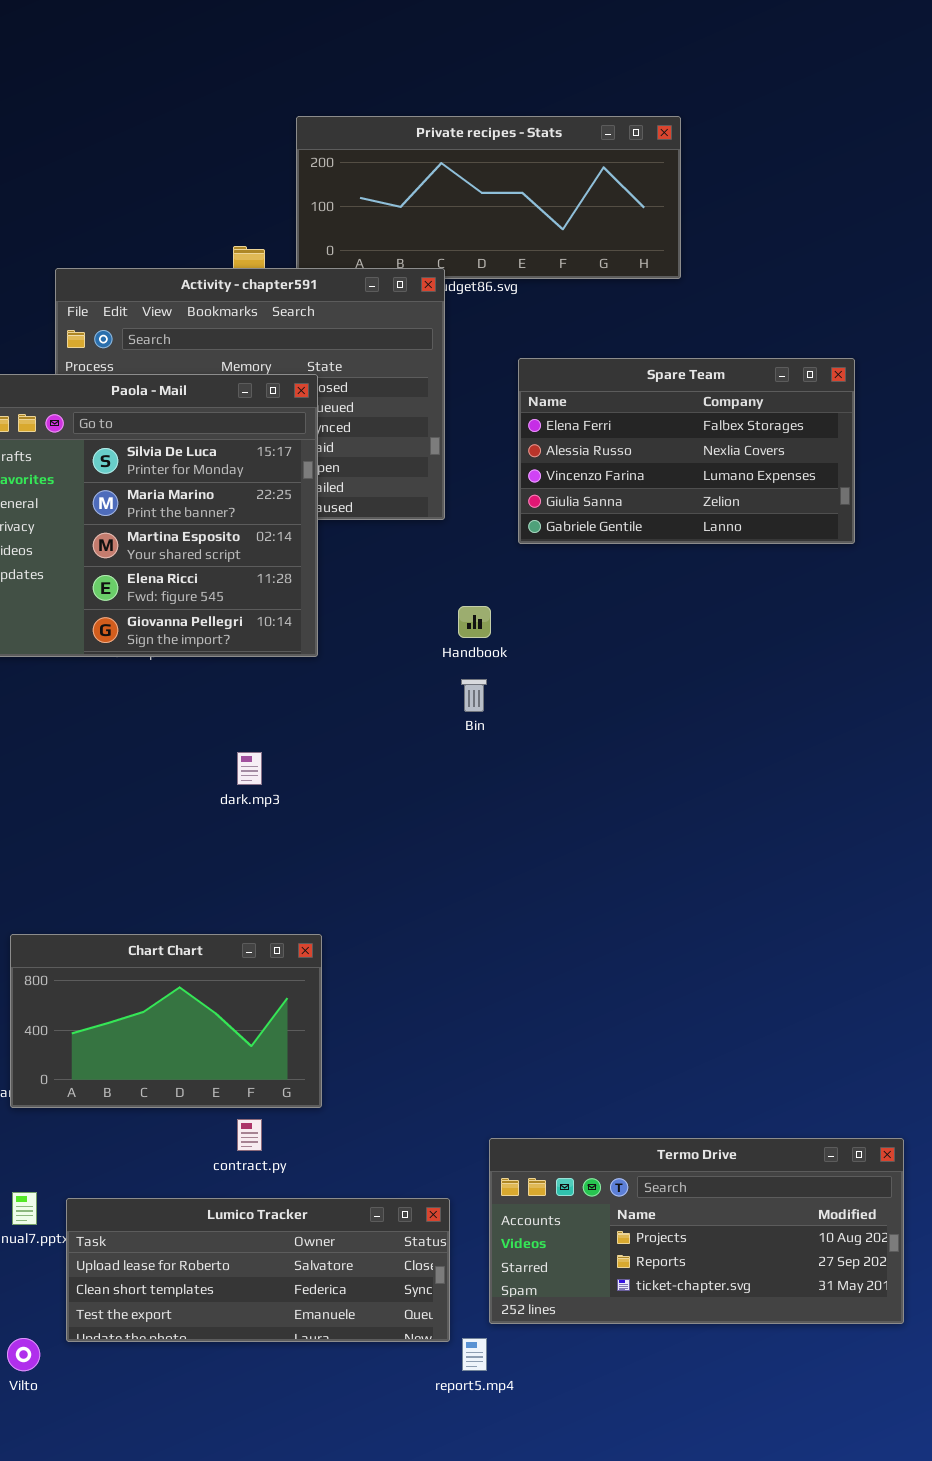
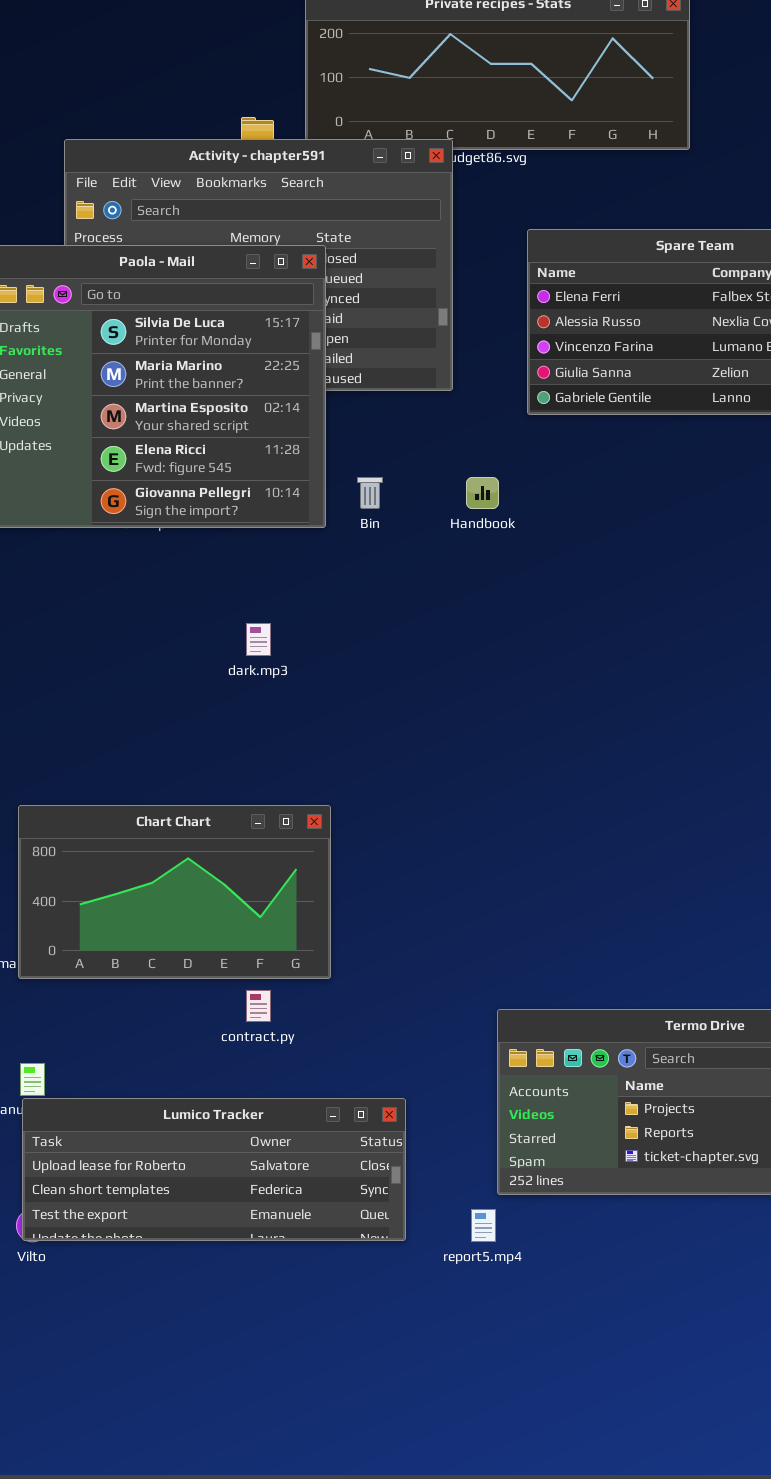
Bin: [461,679,487,712] -> [357,477,383,509], moved
Lumico Tracker: [66,1198,450,1342] -> [22,1098,406,1241], moved

